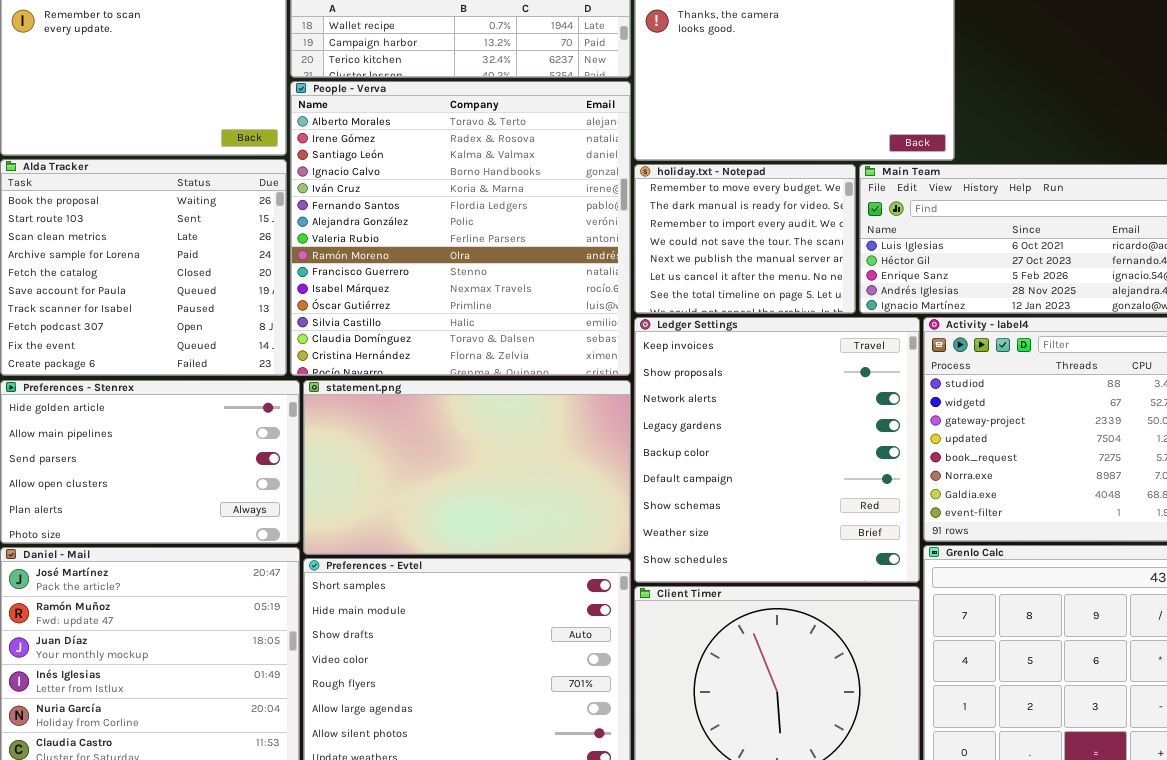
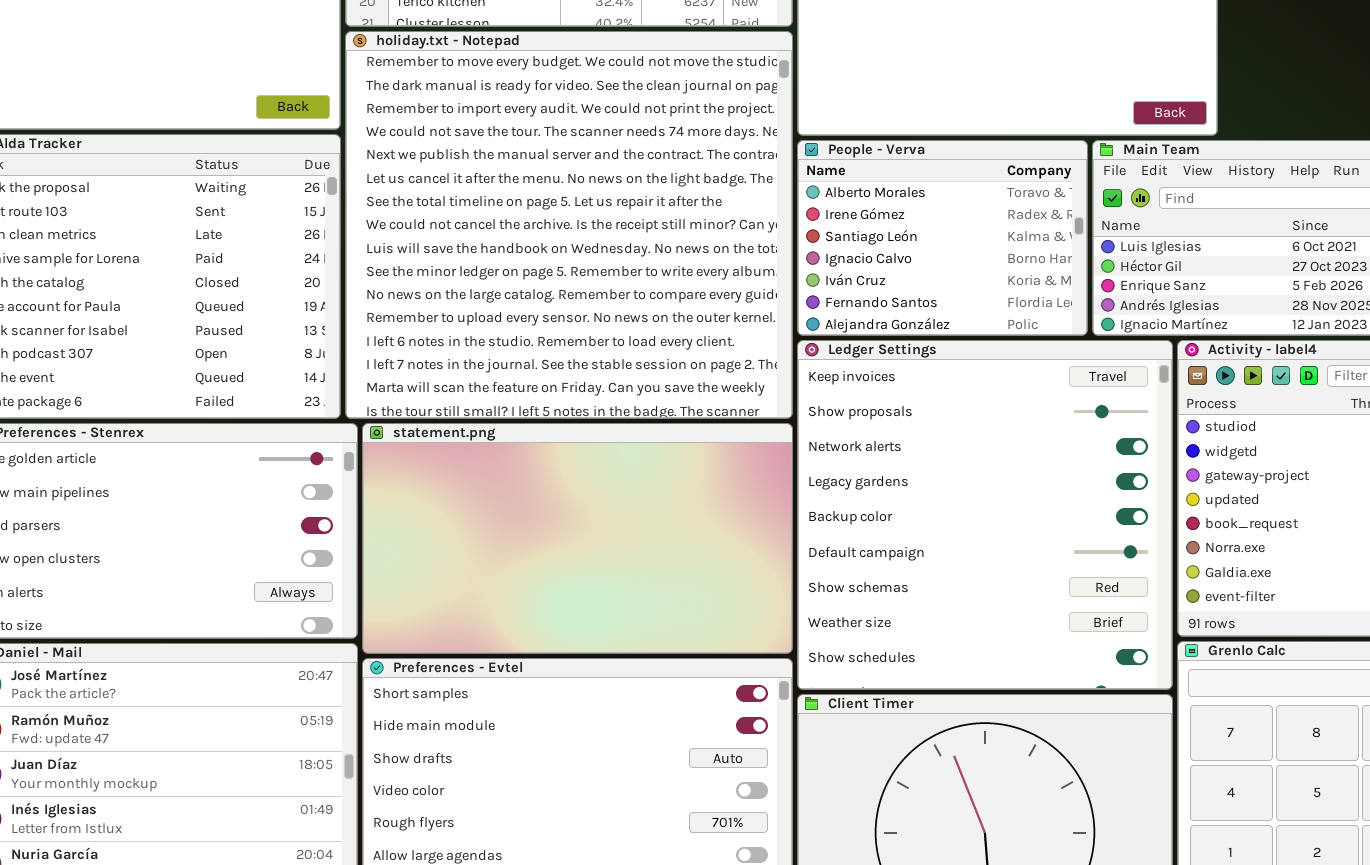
People - Verva: [290,81,631,376] -> [797,140,1088,336], moved, resized
holiday.txt - Notepad: [634,164,856,314] -> [345,31,793,419], moved, resized

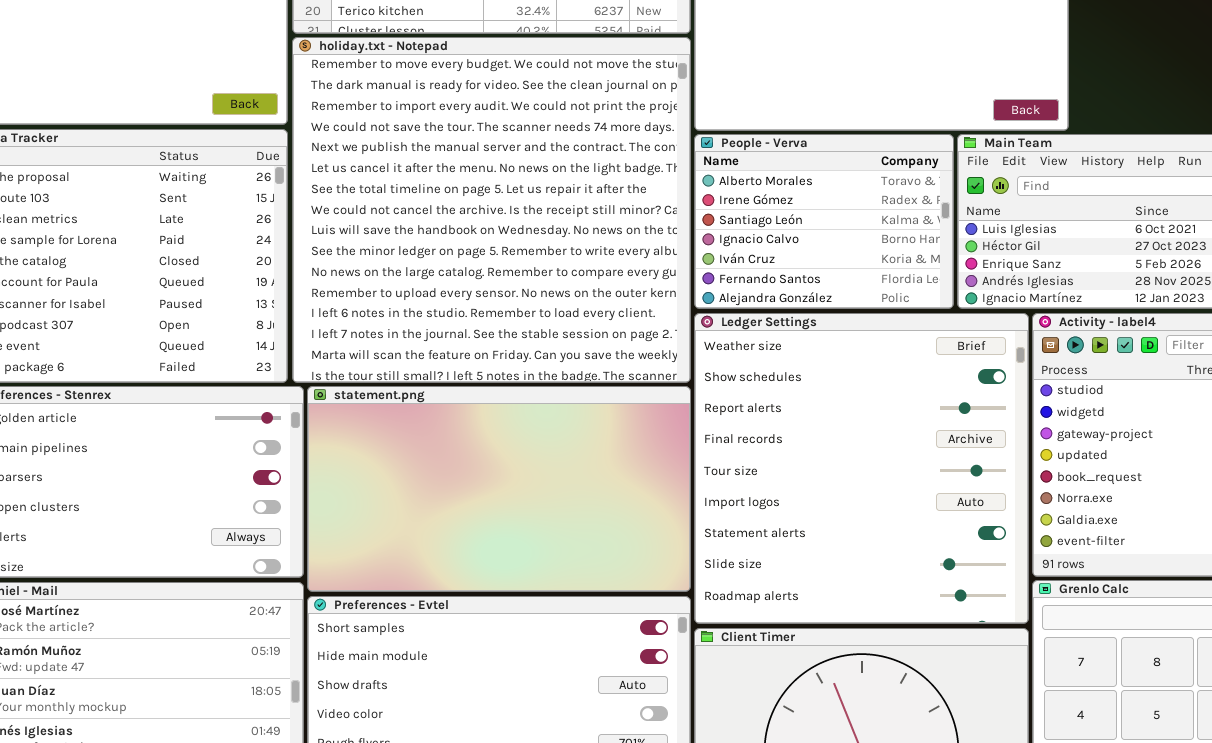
Ledger Settings: [797,340,1173,690] -> [694,313,1029,624], scrolled down 7 rows

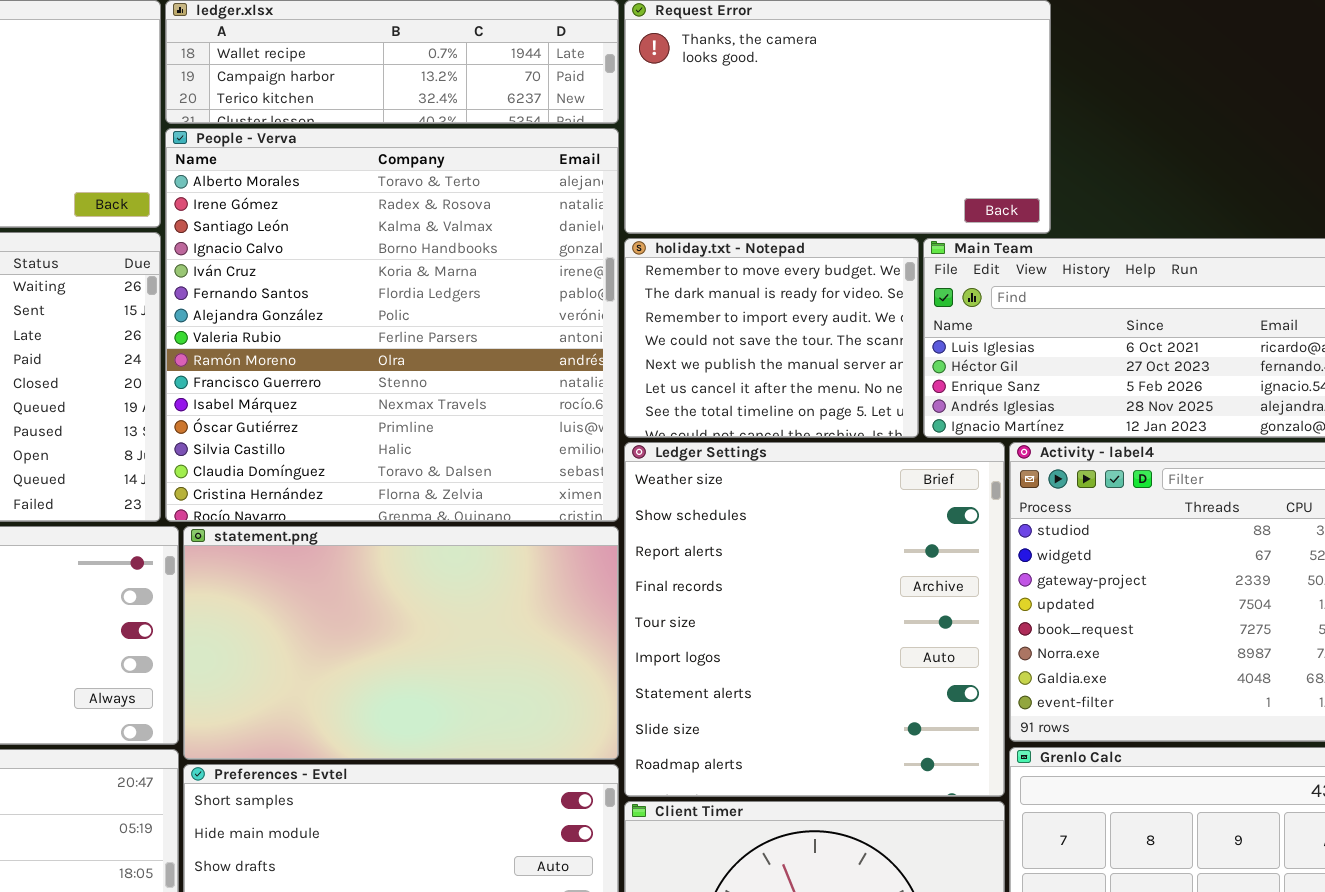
holiday.txt - Notepad: [292,37,691,383] -> [624,238,919,438], moved, resized
People - Verva: [694,134,954,309] -> [165,128,619,522], moved, resized

